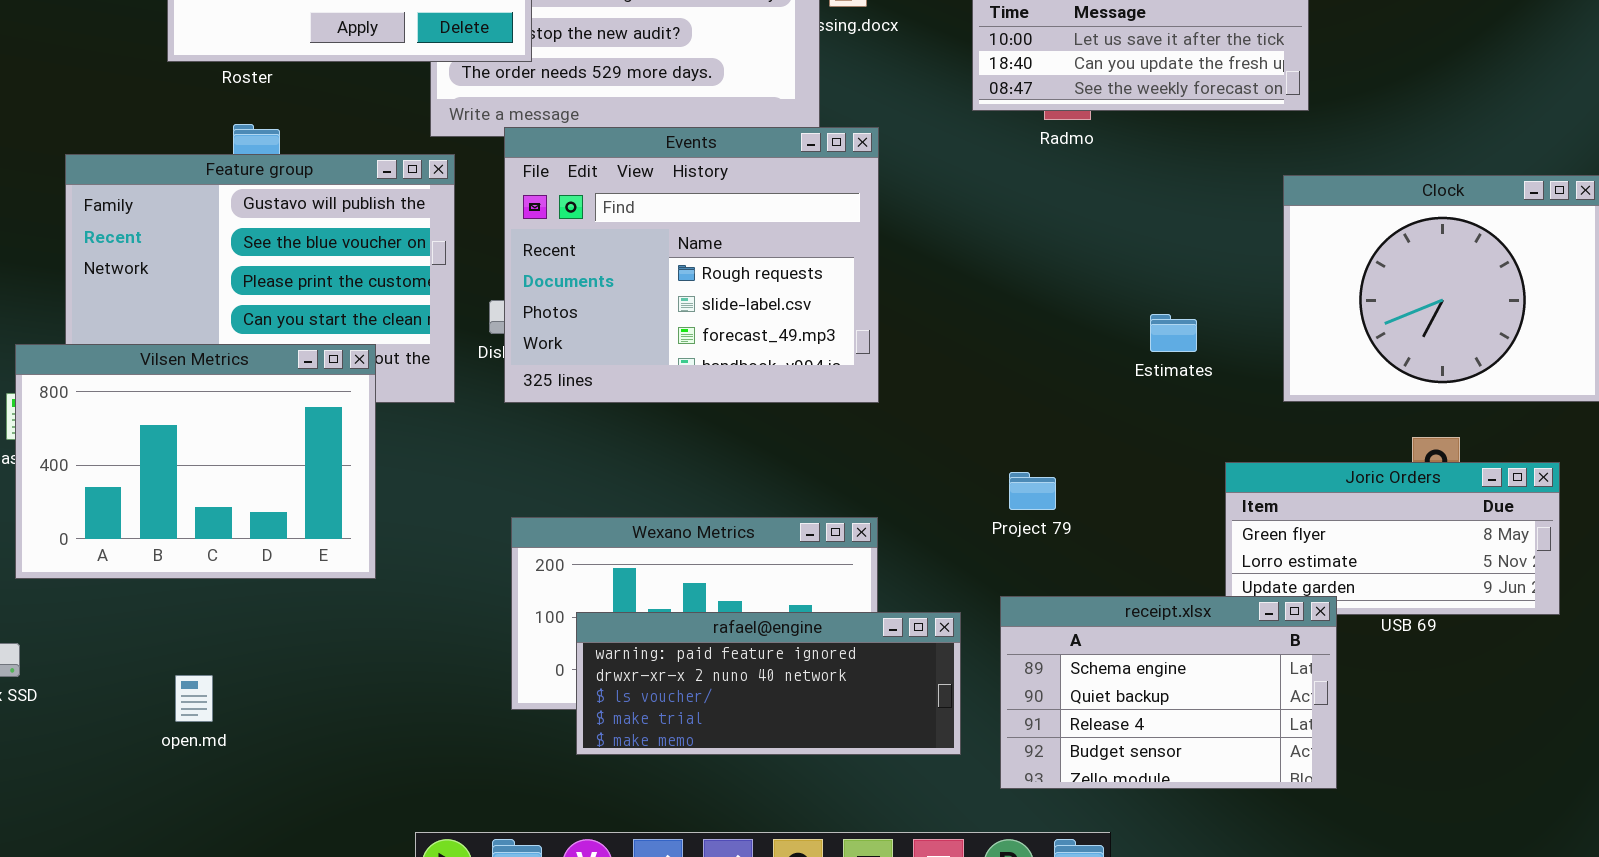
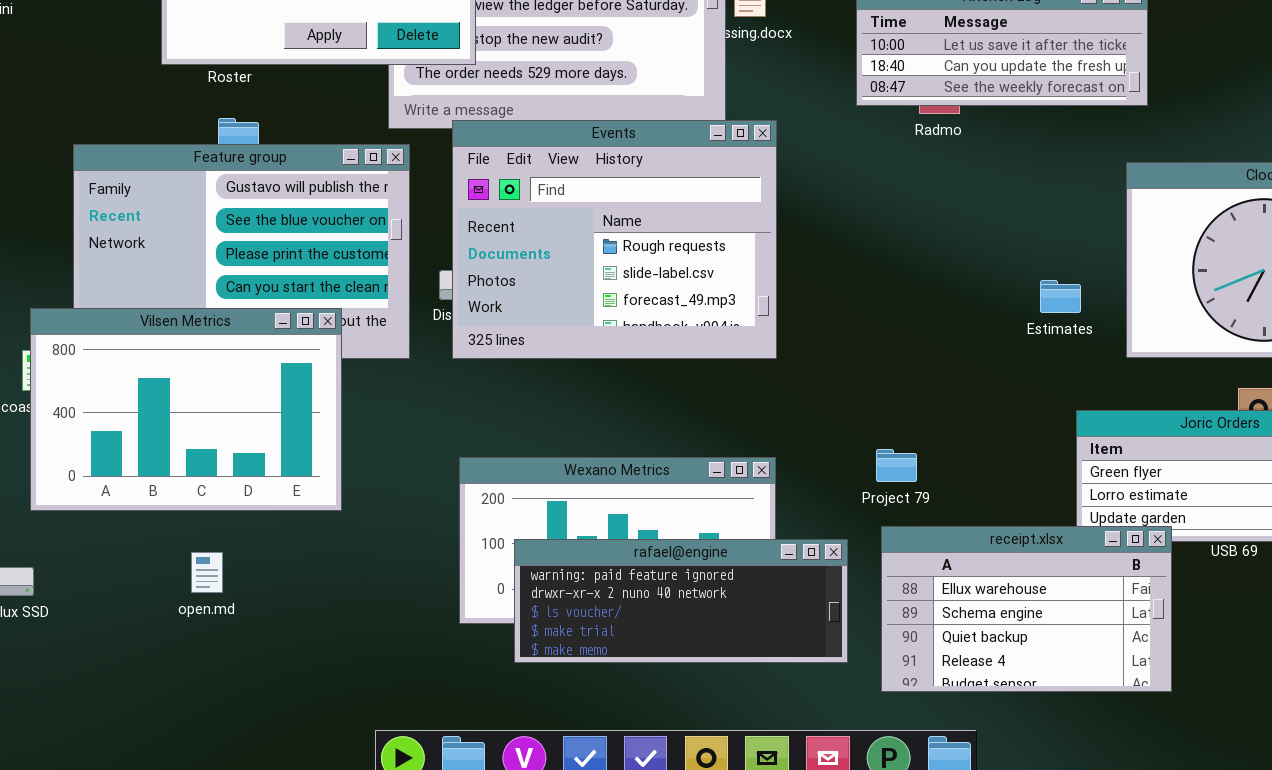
Estimates: [1150,314,1197,352] -> [1040,280,1081,313], moved
Project 79: [1009,472,1056,510] -> [876,449,917,482], moved
receipt.xlsx: [1000,596,1337,789] -> [881,526,1172,692], scrolled up 1 row
open.md: [175,675,213,722] -> [191,552,223,593], moved

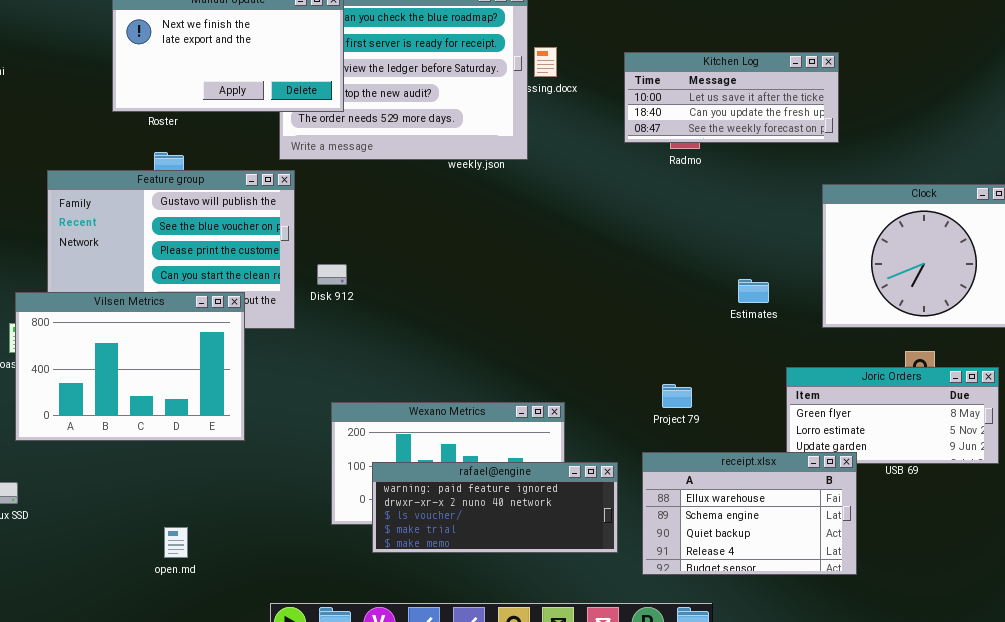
Events: [452,120,777,359] -> none, closed
Estimates: [1040,280,1081,313] -> [738,279,769,303], moved
Project 79: [876,449,917,482] -> [662,384,692,408], moved
open.md: [191,552,223,593] -> [164,527,188,558], moved

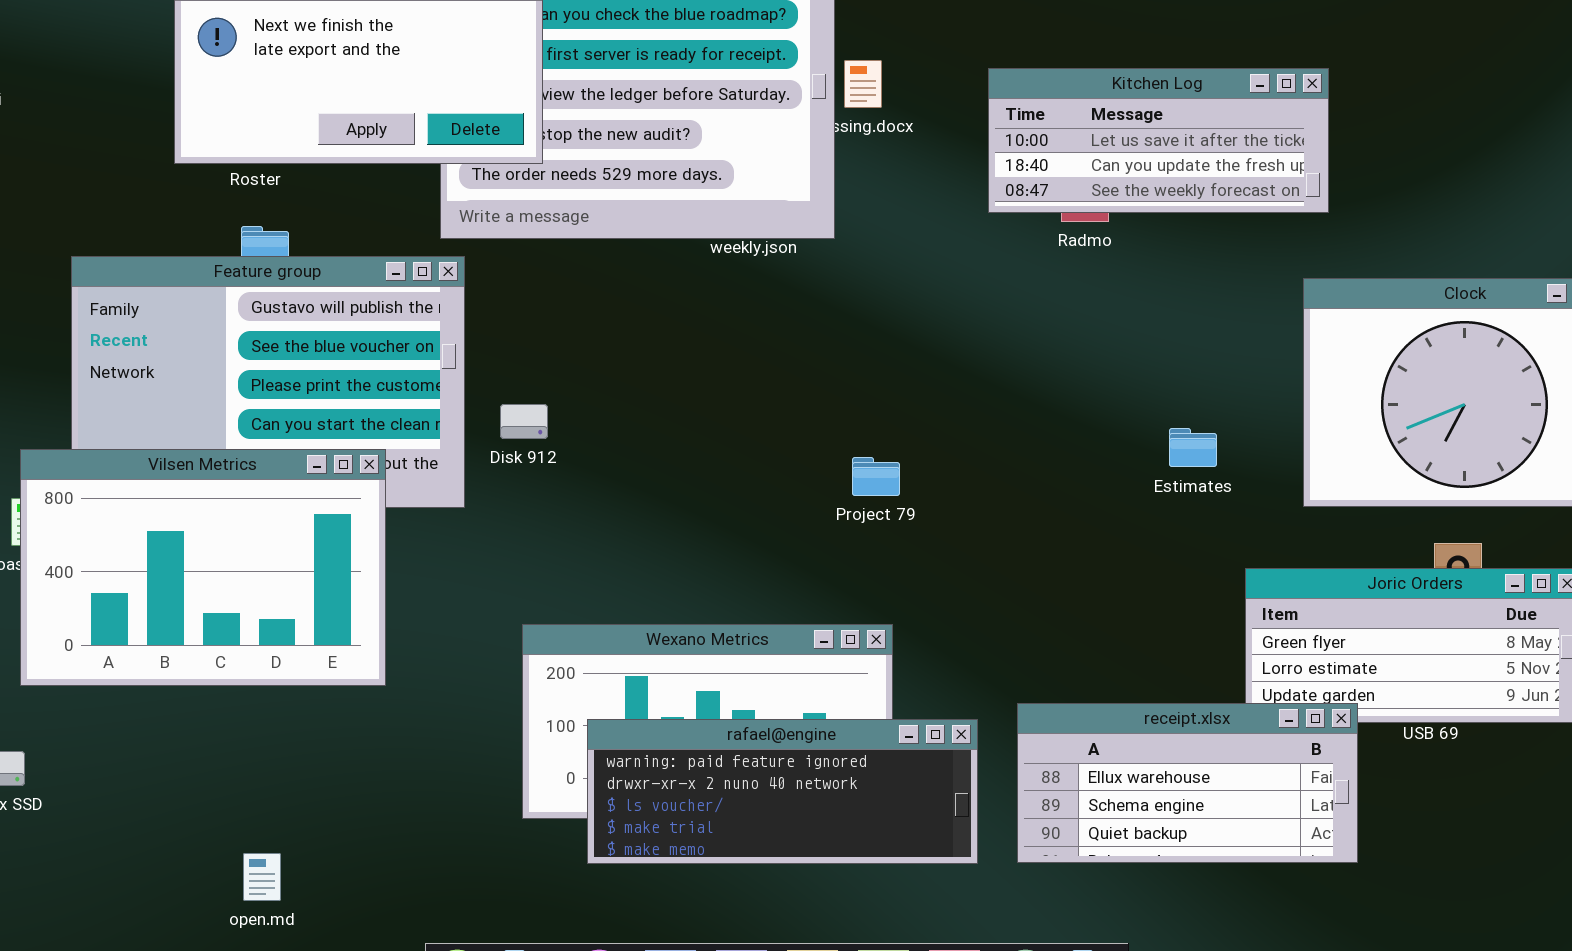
Project 79: [662,384,692,408] -> [852,457,900,496], moved
receipt.xlsx: [642,452,857,575] -> [1017,703,1358,863], resized
open.md: [164,527,188,558] -> [243,853,281,901], moved

